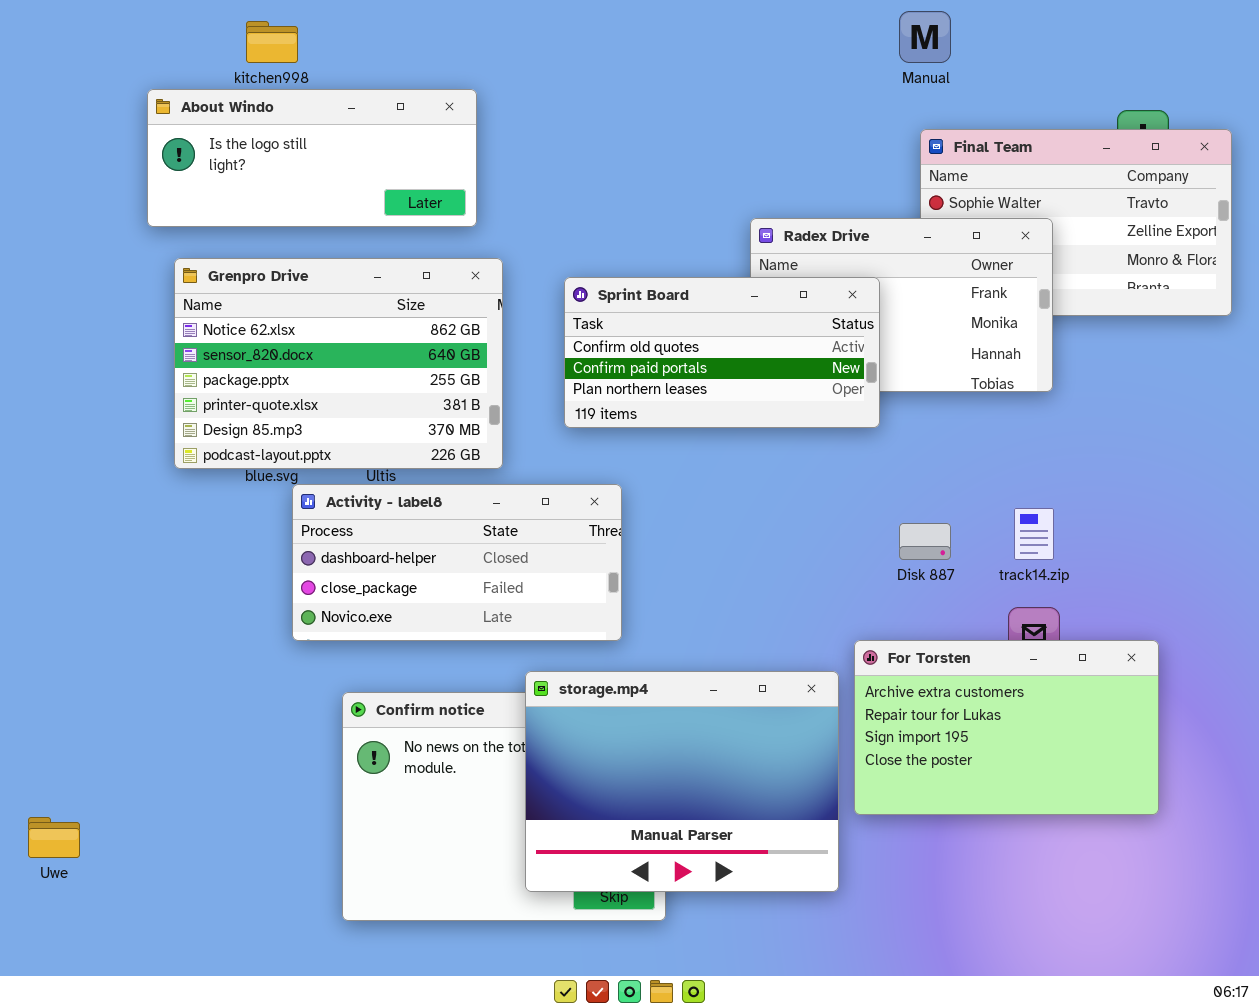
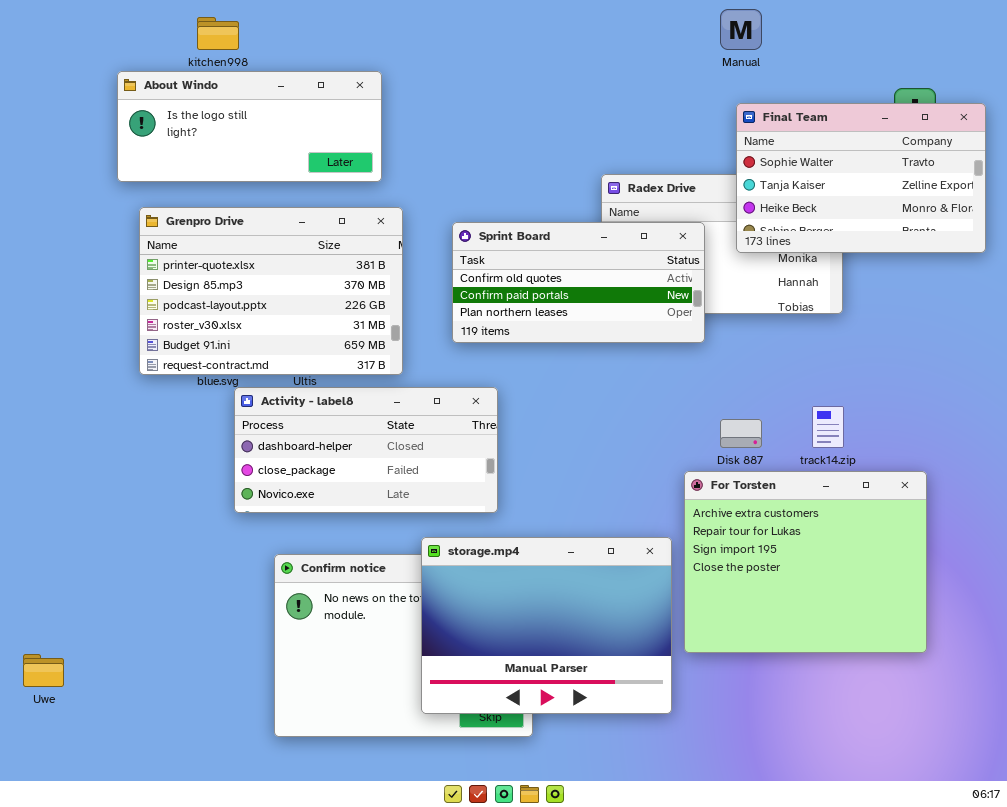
Final Team: [920,129,1232,316] -> [736,103,986,253], raised
Grenpro Drive: [174,258,503,469] -> [139,207,403,375], scrolled down 3 rows
For Torsten: [854,640,1159,815] -> [684,471,927,653], resized

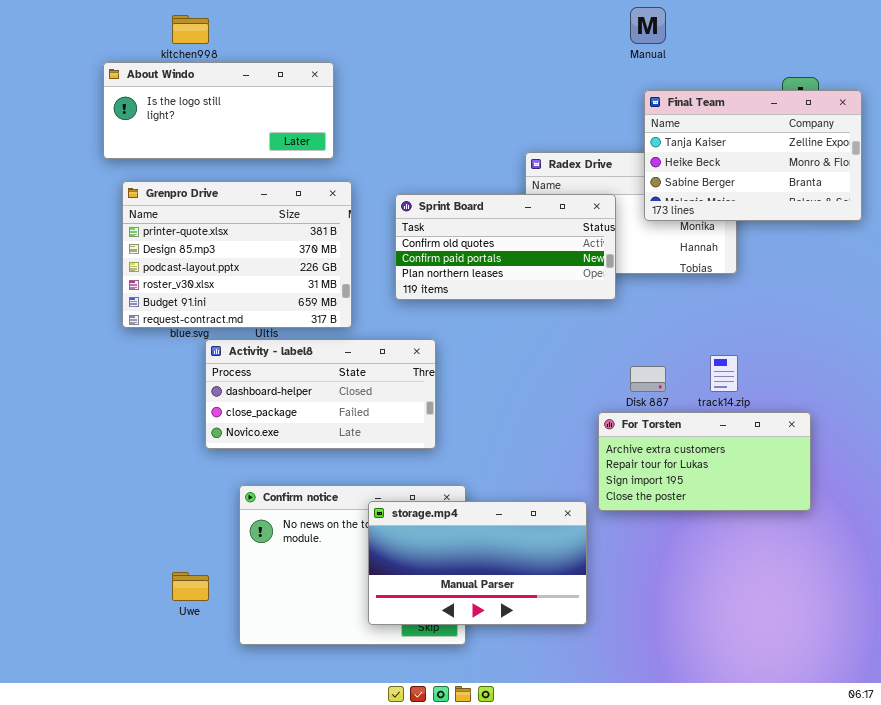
Final Team: [736,103,986,253] -> [644,90,862,221], scrolled down 1 row
For Torsten: [684,471,927,653] -> [598,412,811,511], resized
storage.mp4: [421,537,672,714] -> [368,501,587,625], resized
Uwe: [23,654,64,687] -> [172,572,209,601], moved

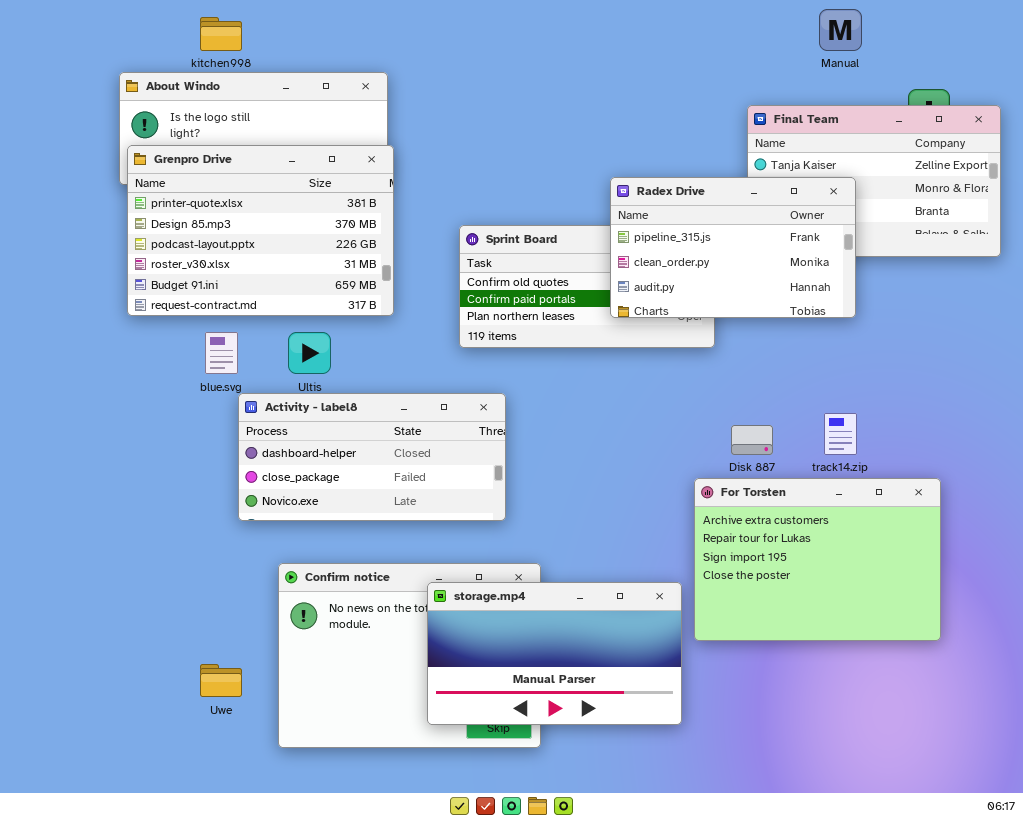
Manual: [630,7,666,44] -> [819,9,862,51], moved
Radex Drive: [525,152,737,274] -> [610,177,856,318], raised
Grenpro Drive: [122,181,352,328] -> [127,145,394,316], moved
For Torsten: [598,412,811,511] -> [694,478,941,641], resized

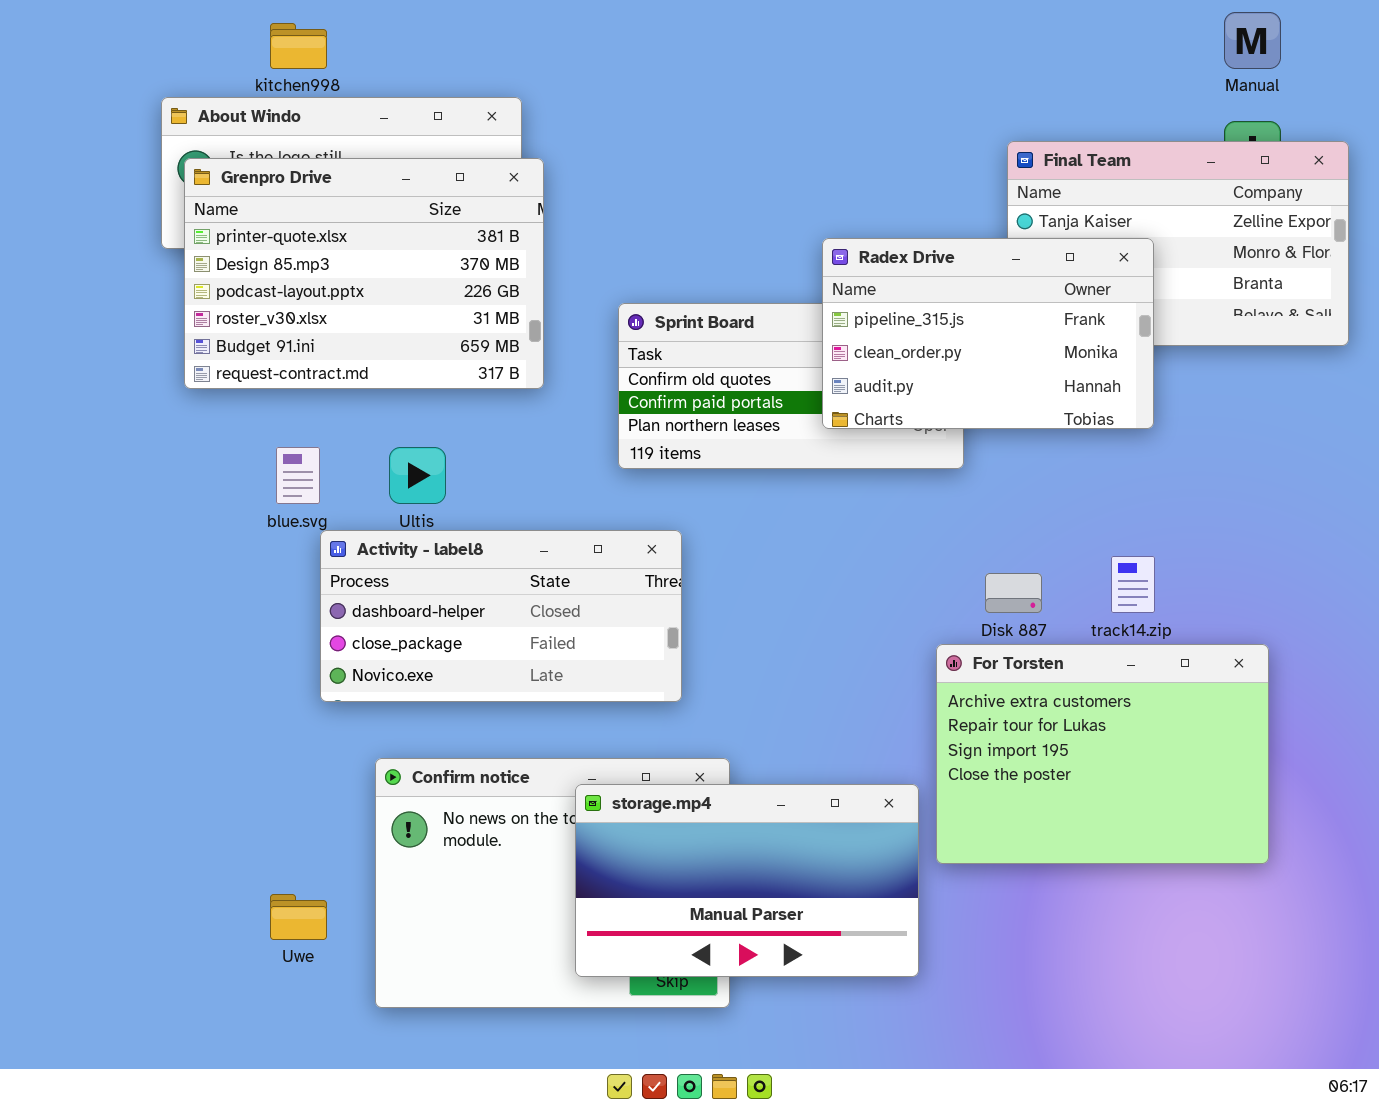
Manual: [819,9,862,51] -> [1224,12,1281,69], moved
Grenpro Drive: [127,145,394,316] -> [184,158,544,389], moved

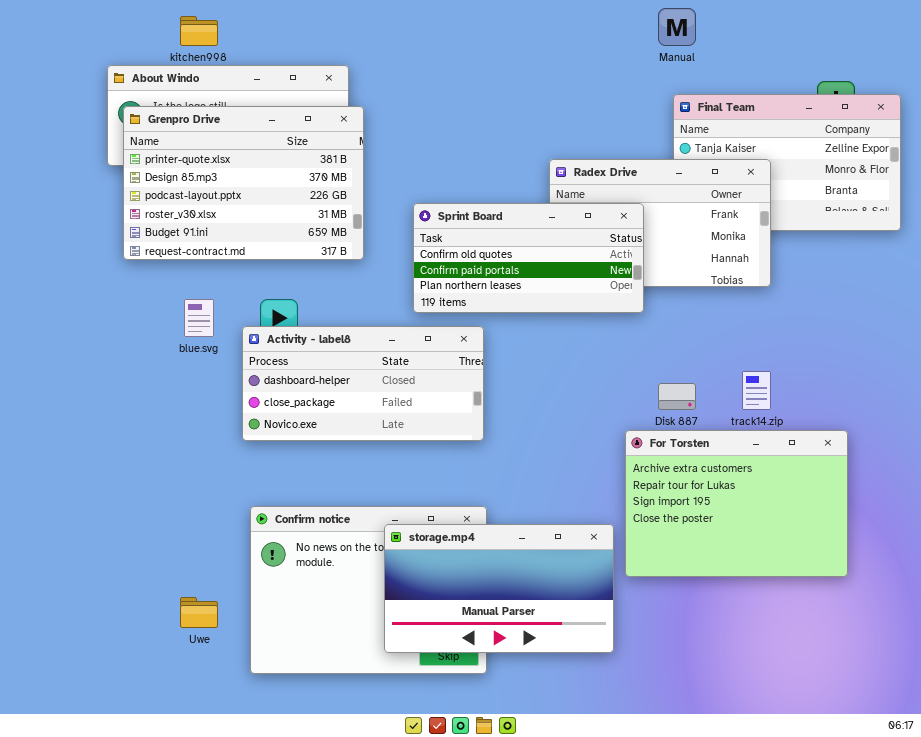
Manual: [1224,12,1281,69] -> [658,8,696,46], moved
Sprint Board: [618,303,964,469] -> [413,203,644,313], raised
Activity - label8: [320,530,682,702] -> [242,326,484,441], moved

